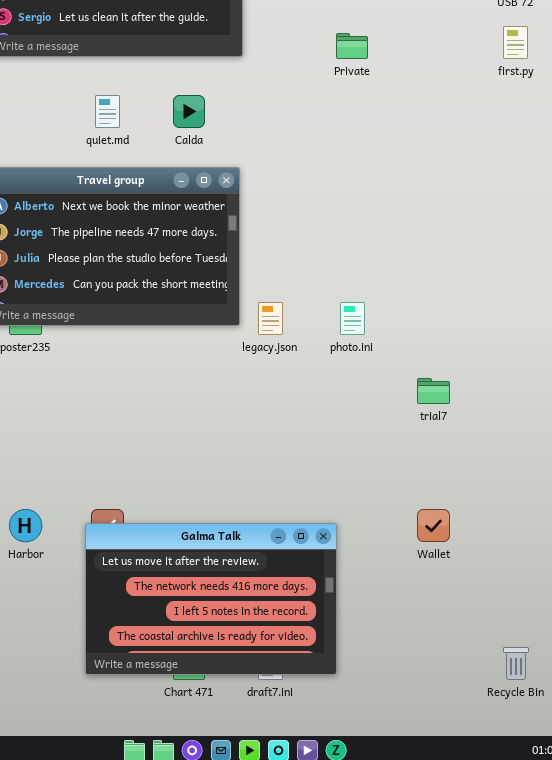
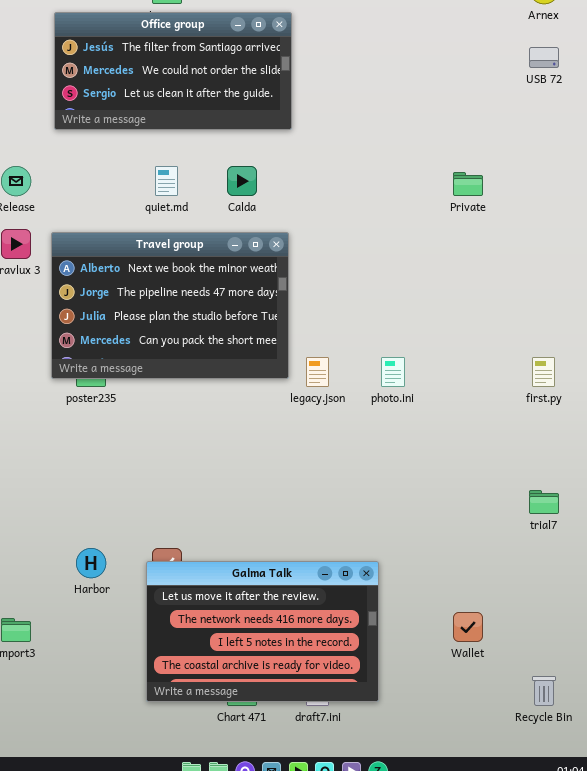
first.py: [503,26,528,59] -> [532,357,555,387], moved
Private: [336,33,368,59] -> [453,172,483,196], moved
trial7: [417,378,450,404] -> [529,490,559,514], moved
Wallet: [417,509,450,542] -> [453,612,483,642], moved

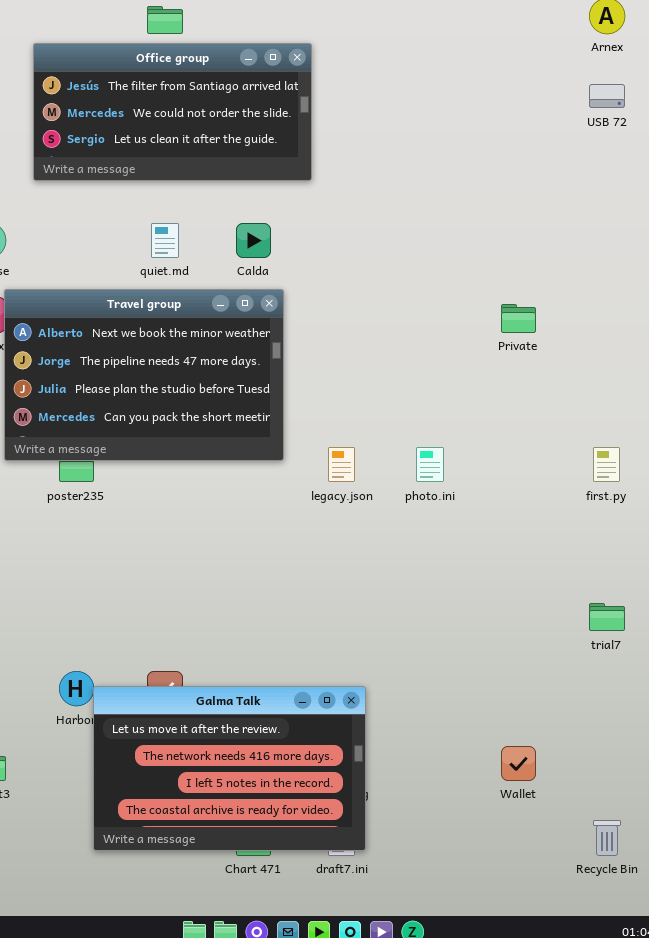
Private: [453,172,483,196] -> [501,304,536,333], moved
Travel group: [51,232,289,379] -> [4,289,284,461], moved
Galma Talk: [146,561,379,702] -> [93,686,366,851], moved

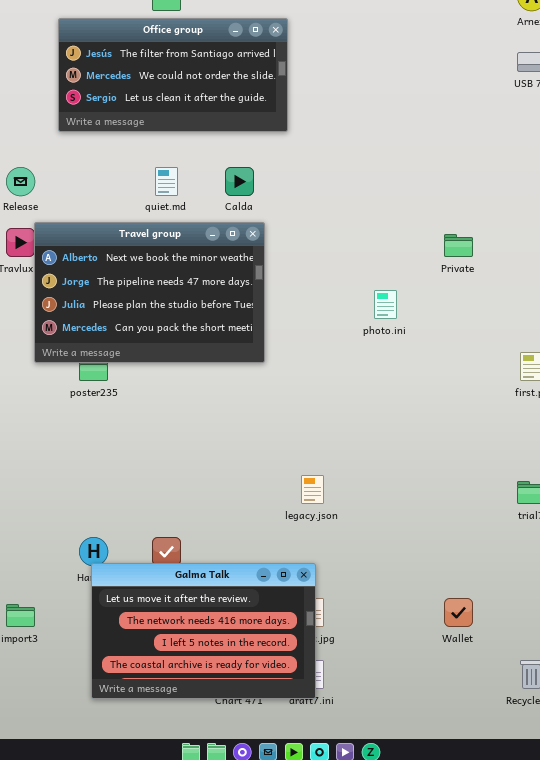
legacy.json: [328,447,355,482] -> [301,475,324,504], moved
photo.ini: [416,447,444,482] -> [374,290,397,319], moved
Galma Talk: [93,686,366,851] -> [91,563,316,699], moved

